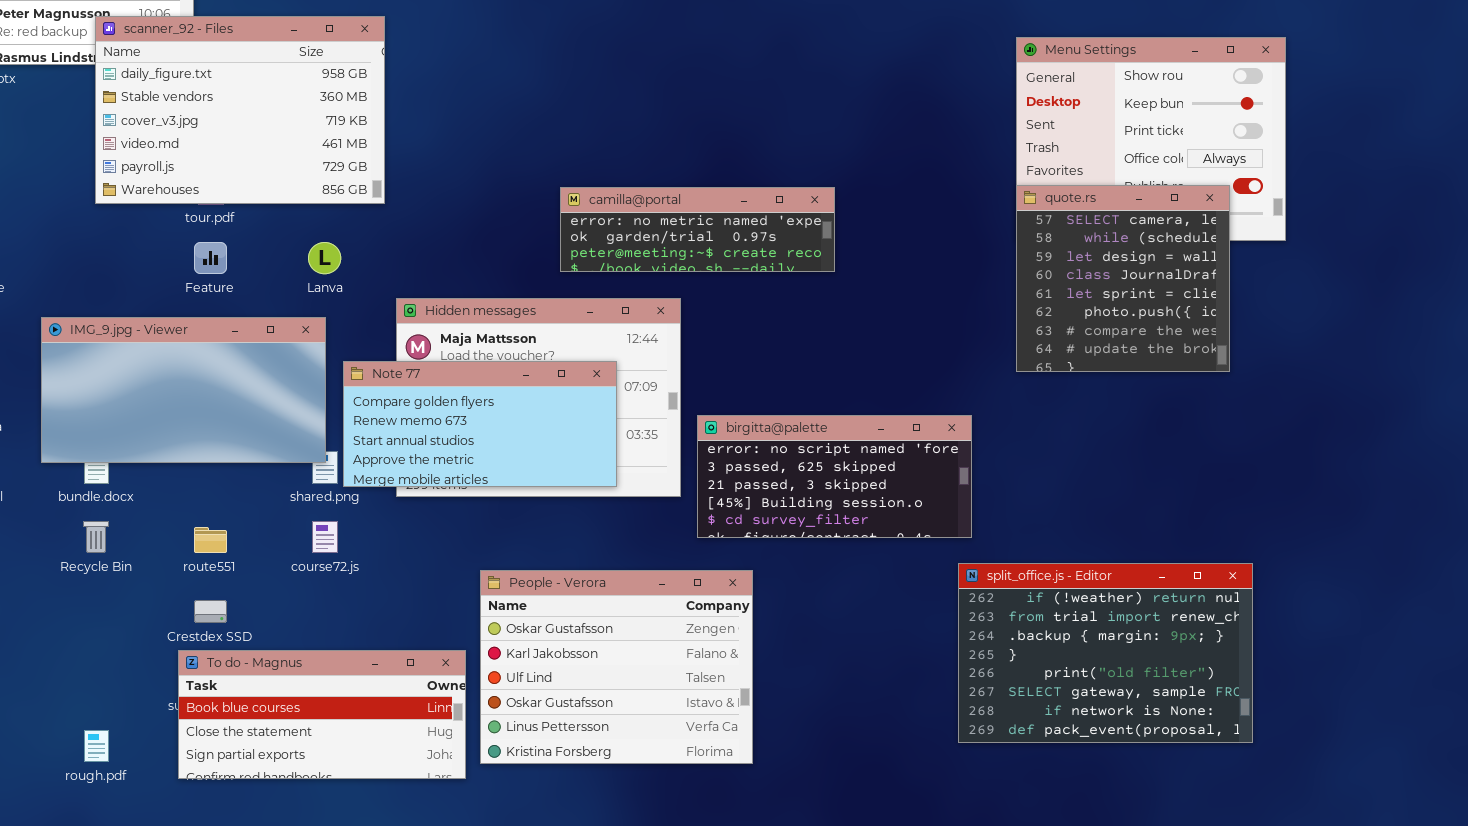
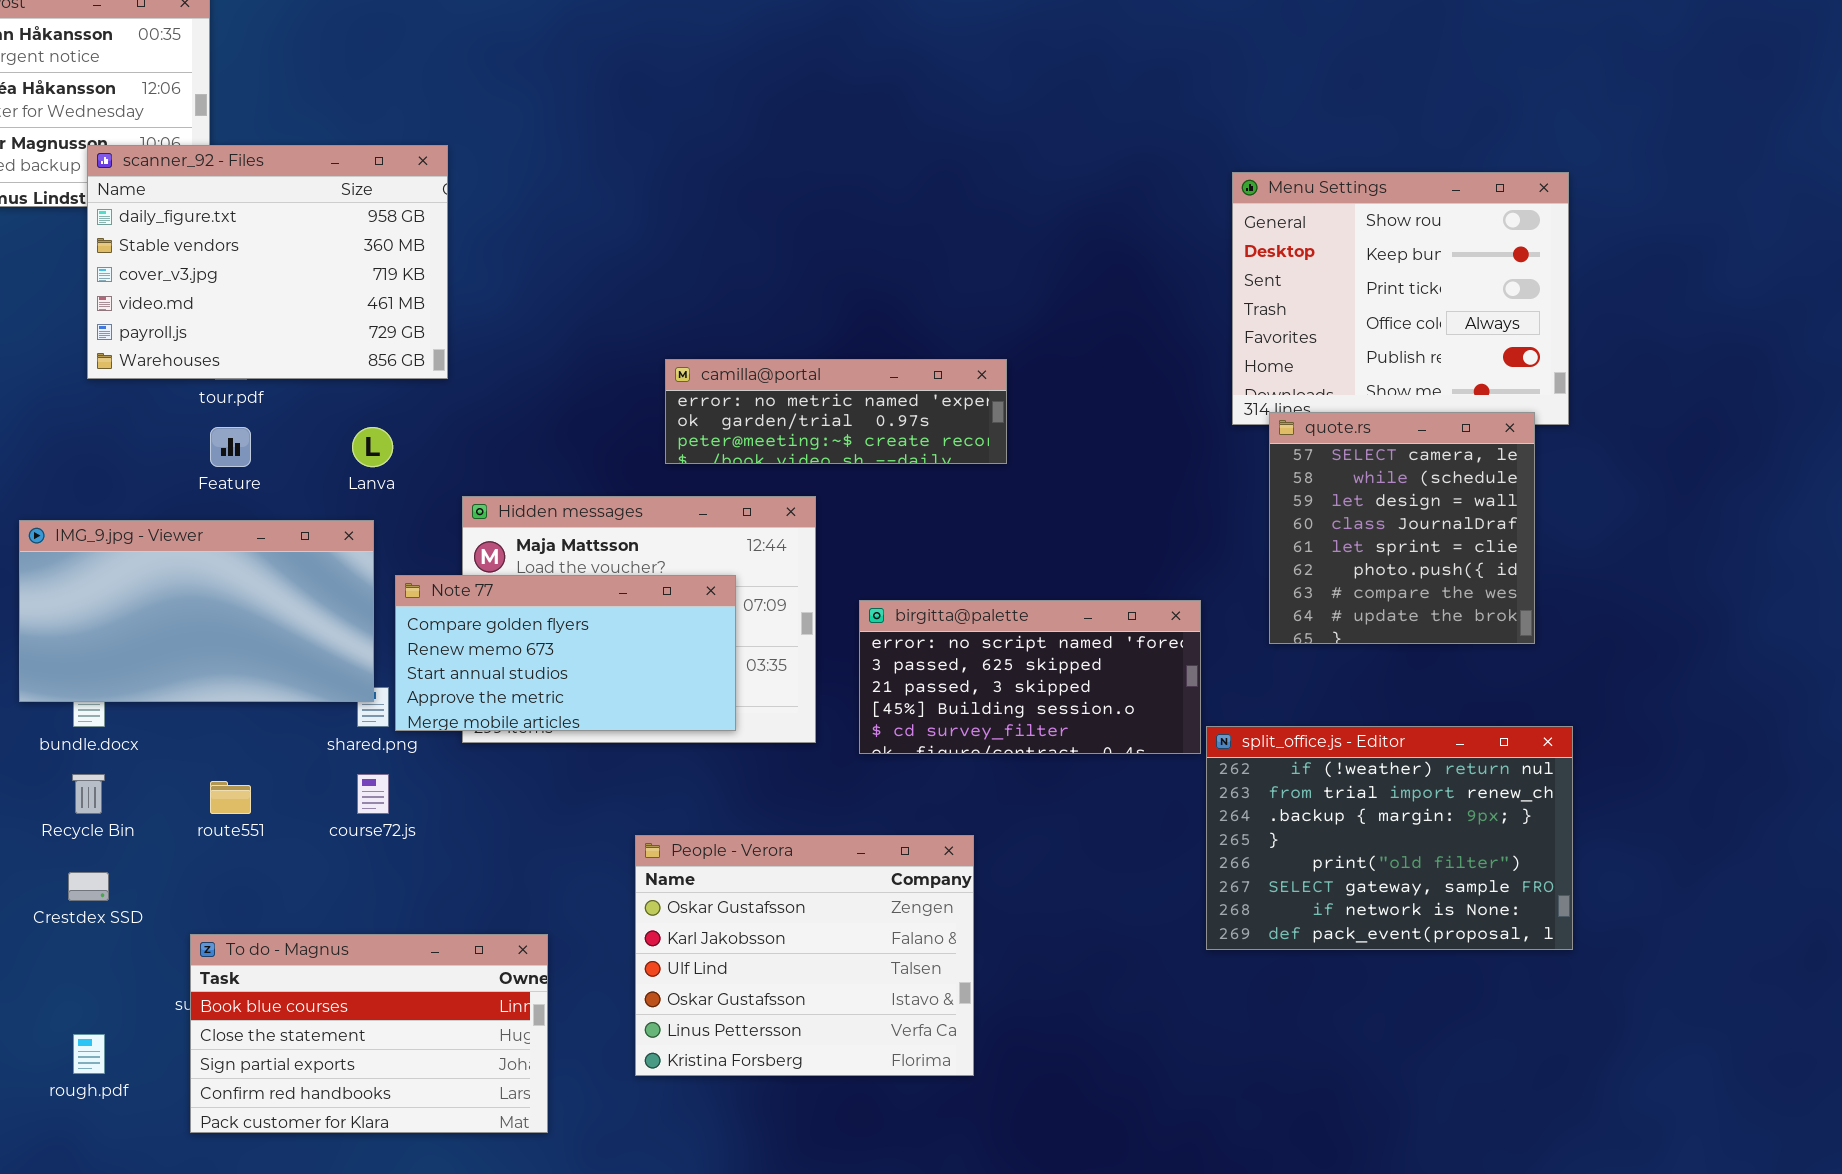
quote.rs: [1016,185,1230,372] -> [1269,412,1535,644], moved
birgitta@palette: [697,415,972,538] -> [859,600,1201,754], moved
split_office.js - Editor: [958,563,1253,743] -> [1206,726,1573,950], moved
People - Verora: [480,570,753,764] -> [635,835,974,1076], moved
Crestdex SSD: [194,600,227,623] -> [68,872,109,901], moved
To do - Magnus: [178,650,466,779] -> [190,934,548,1133], resized

